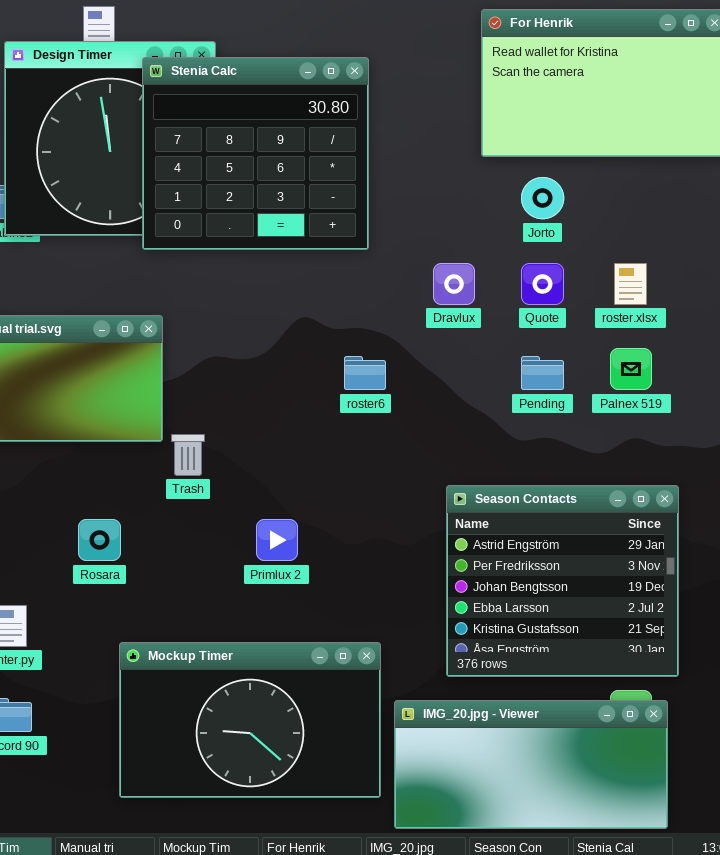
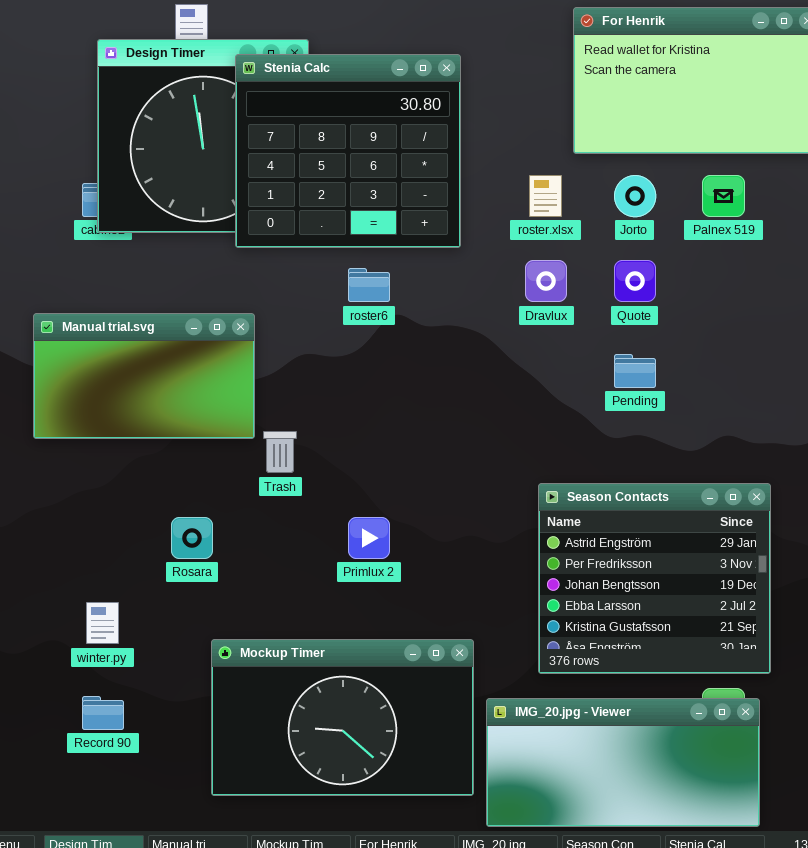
roster.xlsx: [614,263,647,305] -> [529,175,562,217], moved
Palnex 519: [610,348,652,390] -> [702,175,745,217], moved
roster6: [344,356,386,390] -> [348,268,390,302], moved

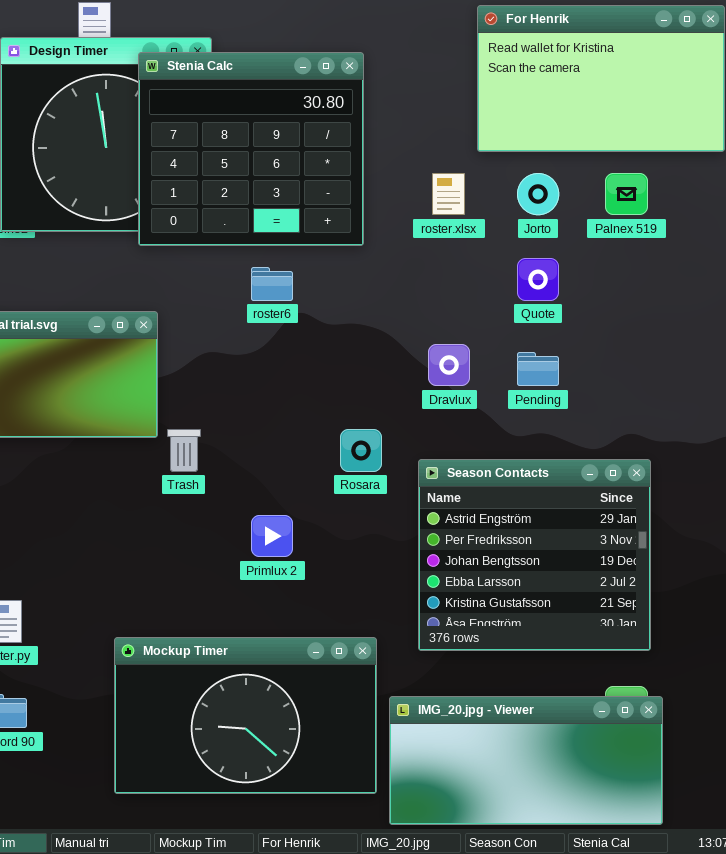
Dravlux: [525,260,567,302] -> [428,344,470,386], moved
Season Contacts: [538,483,771,674] -> [418,459,651,651], moved
Rosara: [171,517,213,559] -> [340,429,382,472], moved

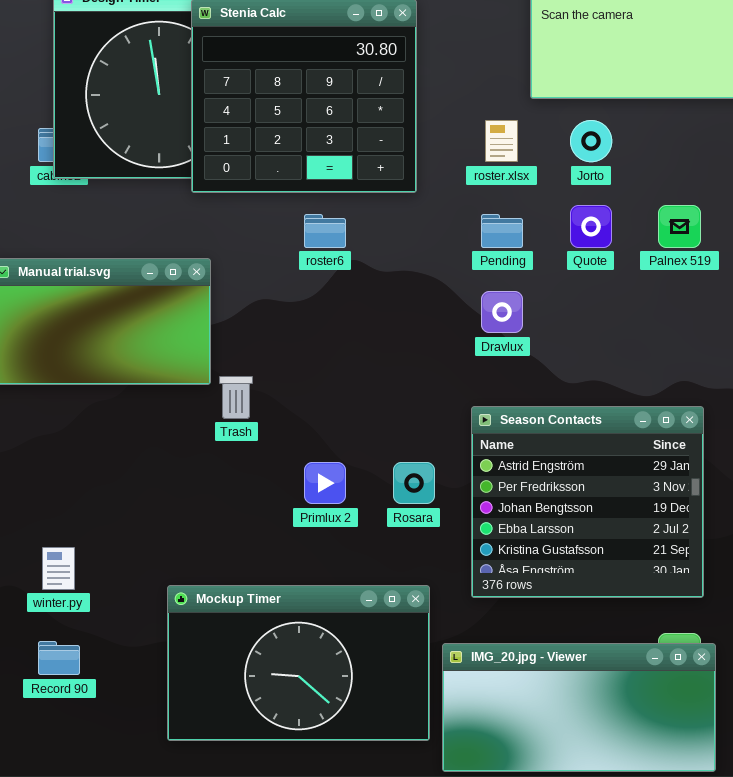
Palnex 519: [605,173,648,215] -> [658,205,701,248], moved
Pending: [517,352,559,386] -> [481,214,523,248], moved
Rosara: [340,429,382,472] -> [393,462,435,504], moved

